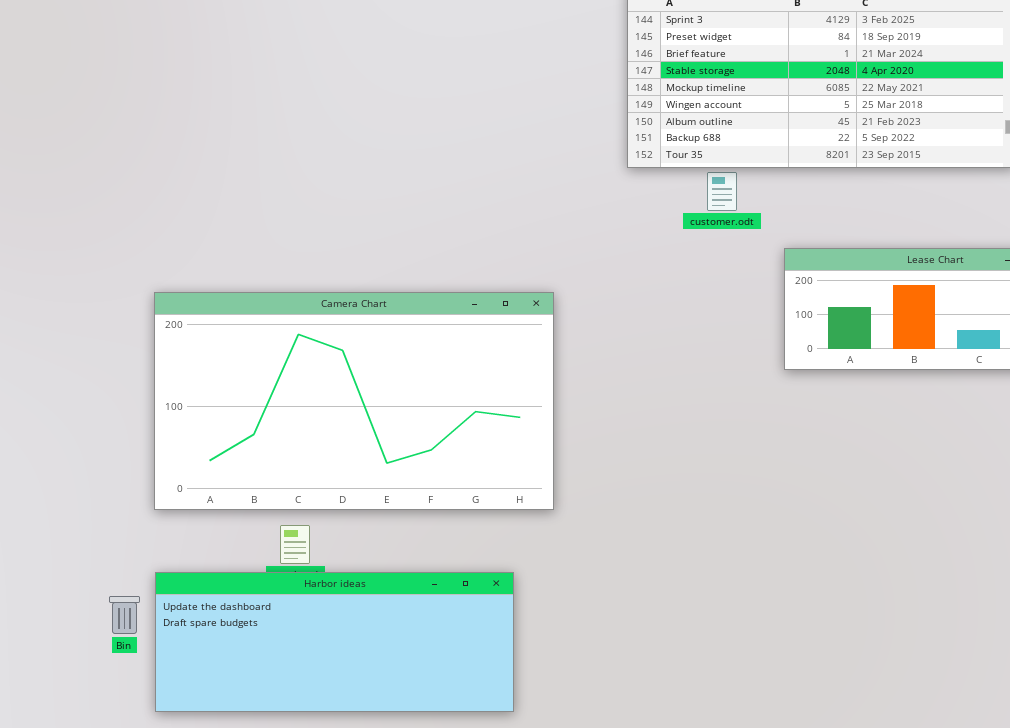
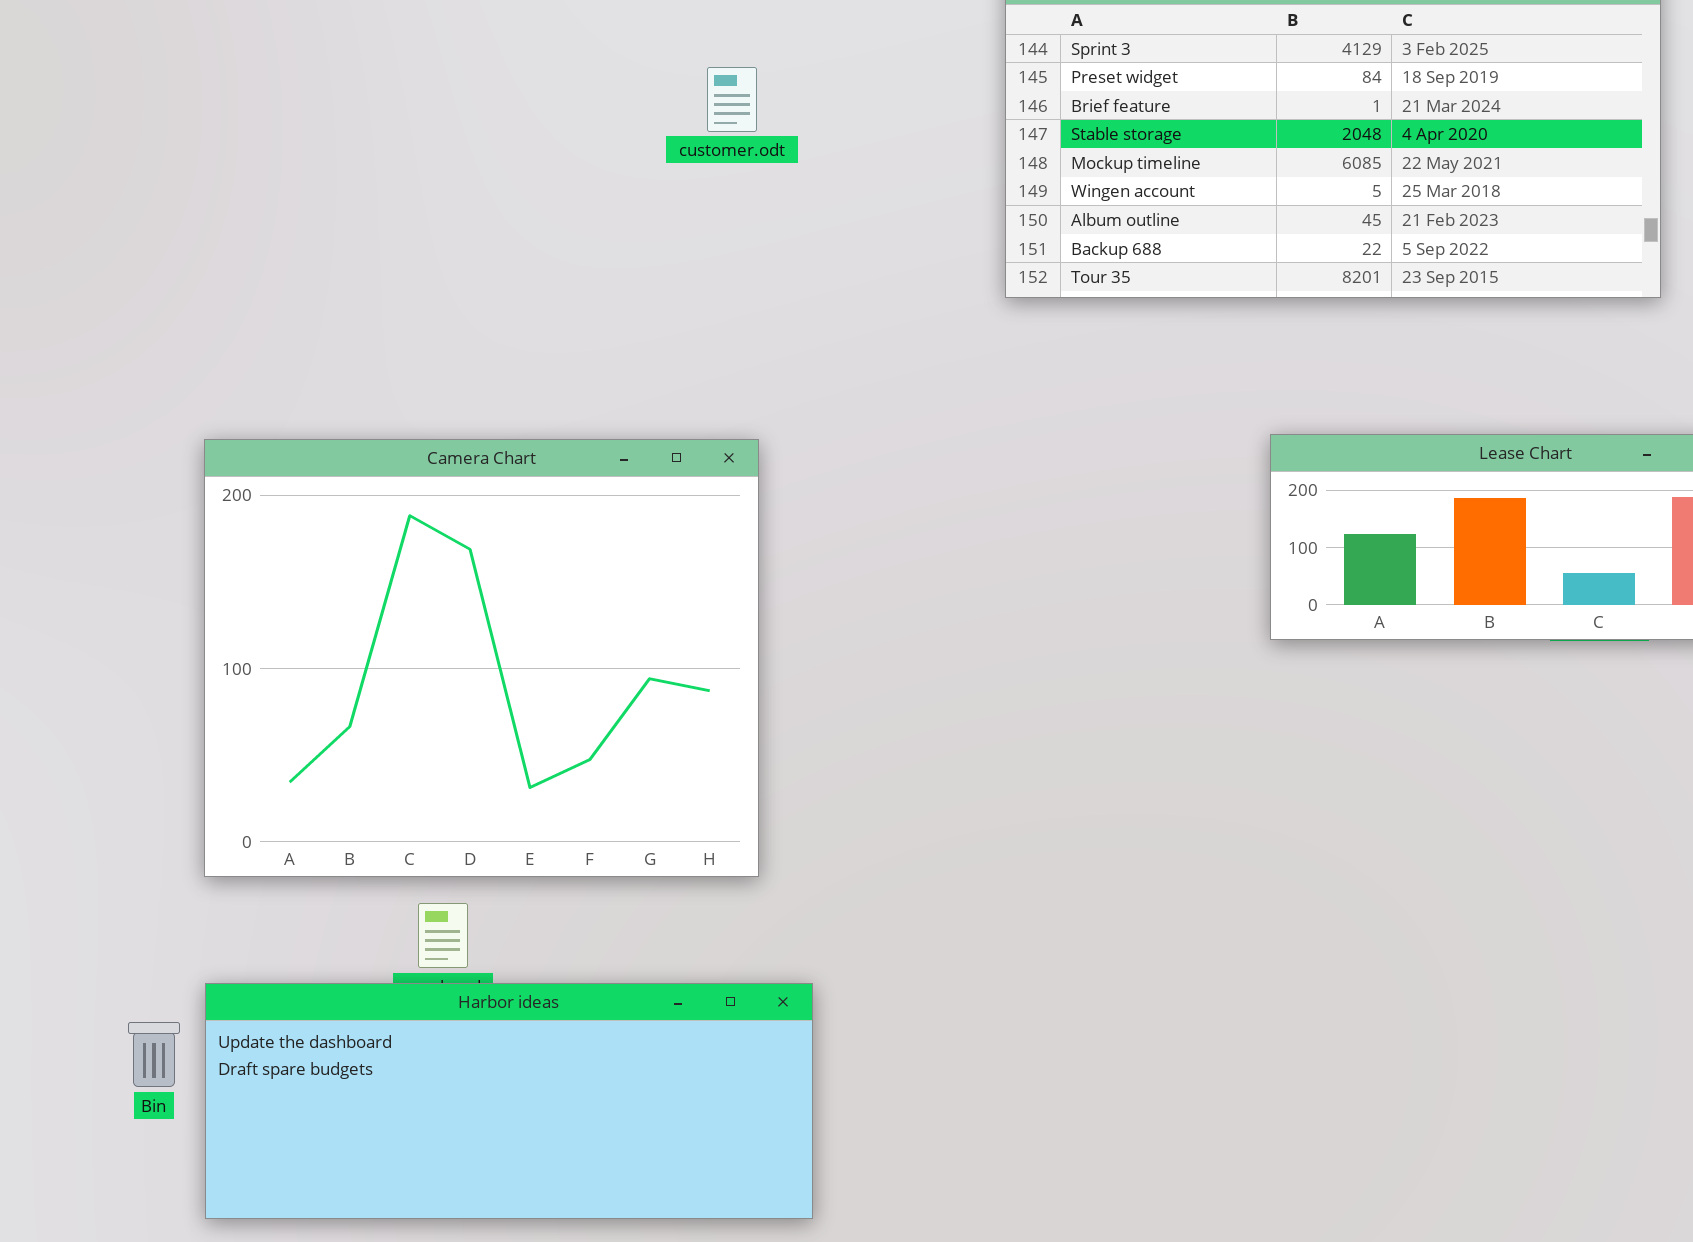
customer.odt: [707,172,737,211] -> [707,67,757,132], moved
Camera Chart: [154,292,554,510] -> [204,439,759,877], resized

